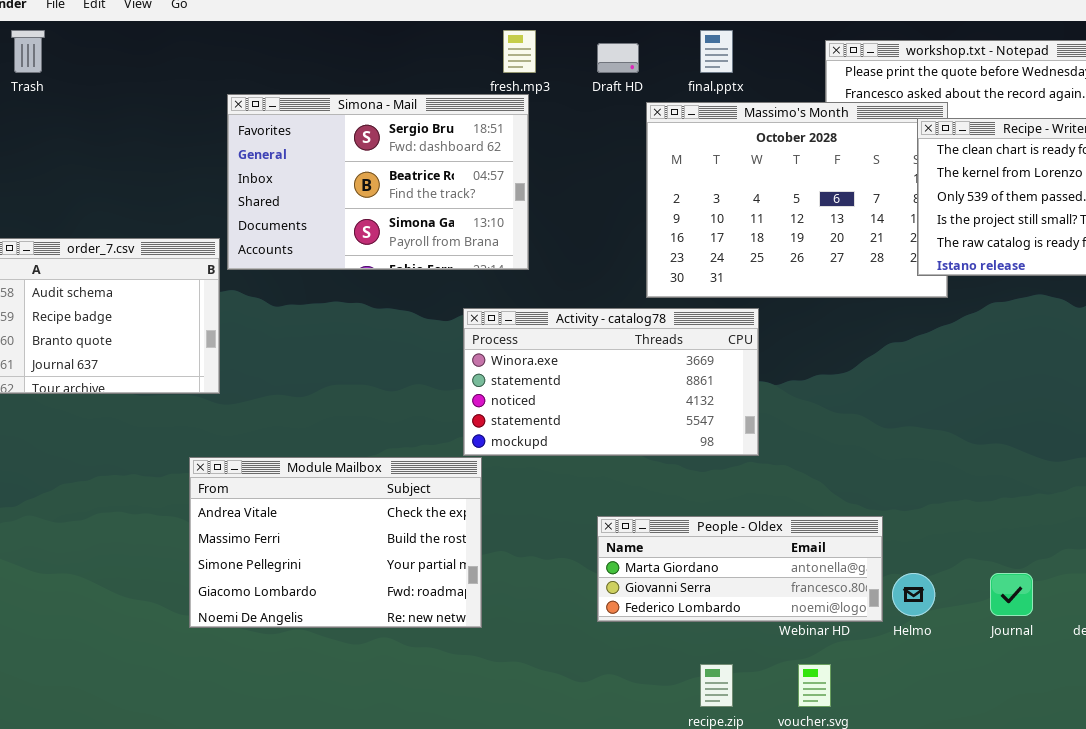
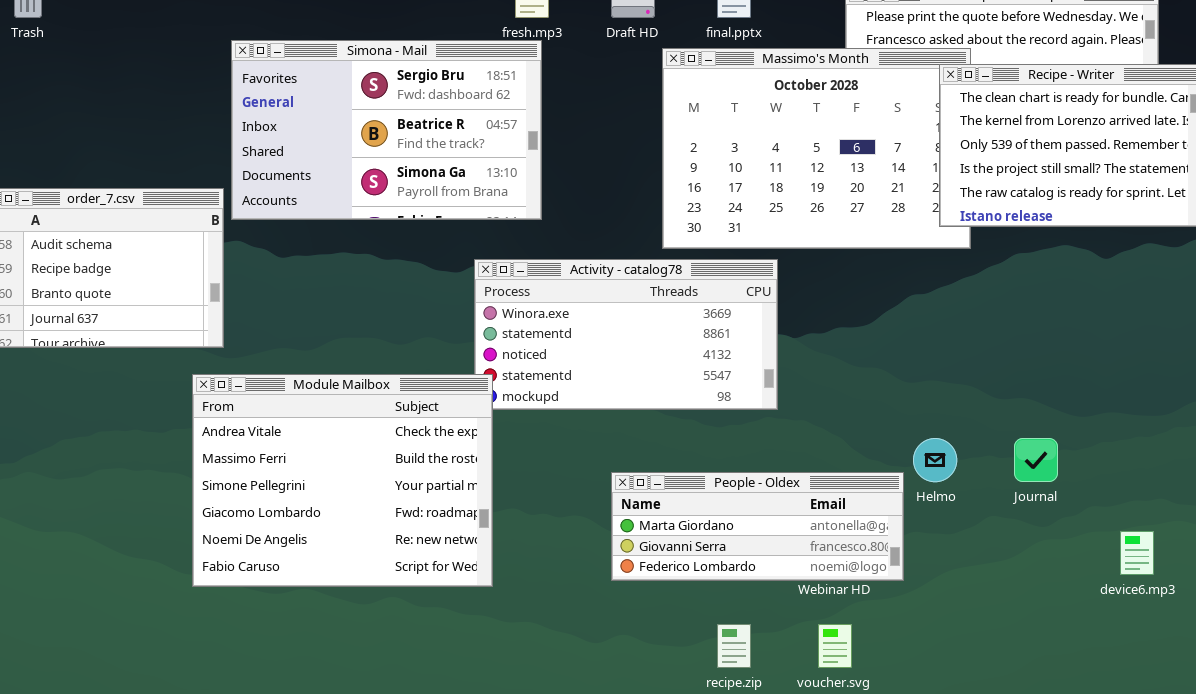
Module Mailbox: [189,457,482,628] -> [192,374,493,587], resized
Helmo: [892,573,935,616] -> [913,438,957,482], moved
Journal: [990,573,1033,616] -> [1014,438,1058,482], moved

